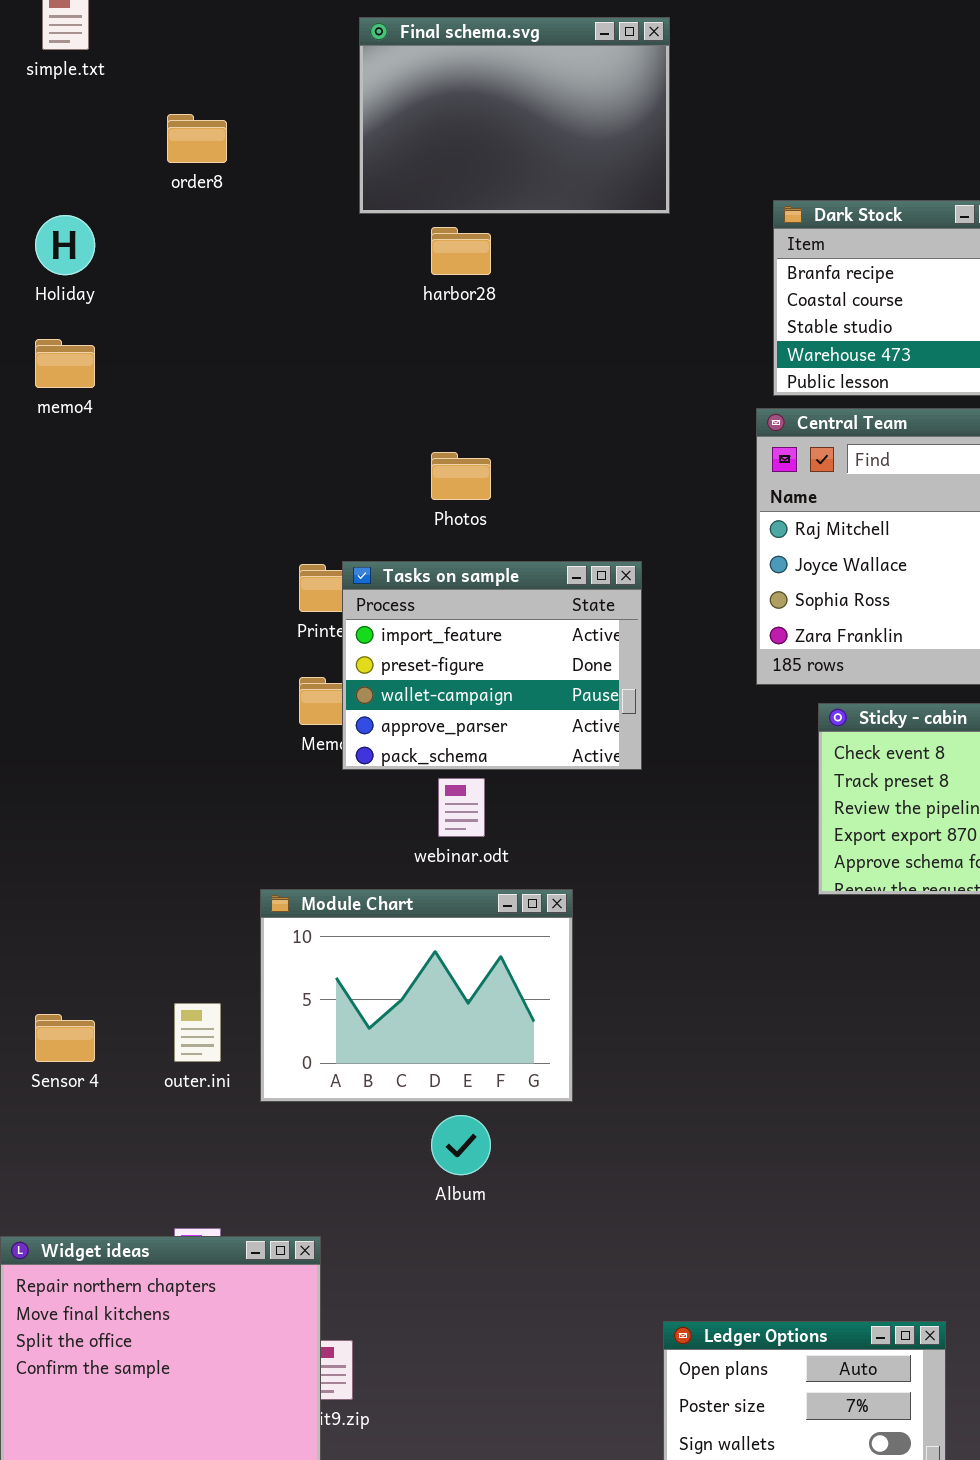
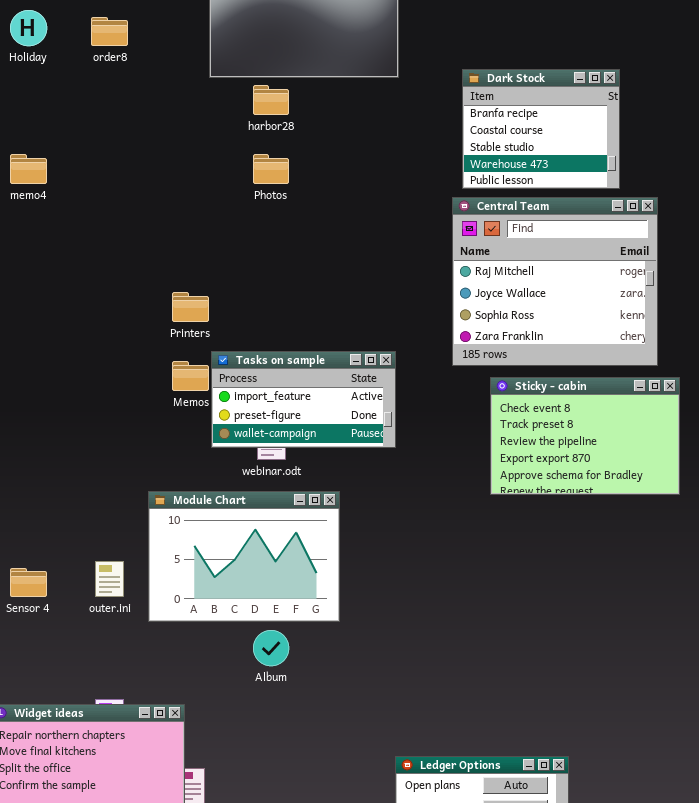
Holiday: [35,215,95,275] -> [10,10,47,46], moved
Photos: [431,452,491,500] -> [253,154,289,184], moved
Tasks on sample: [342,561,642,770] -> [211,351,396,448], moved, resized

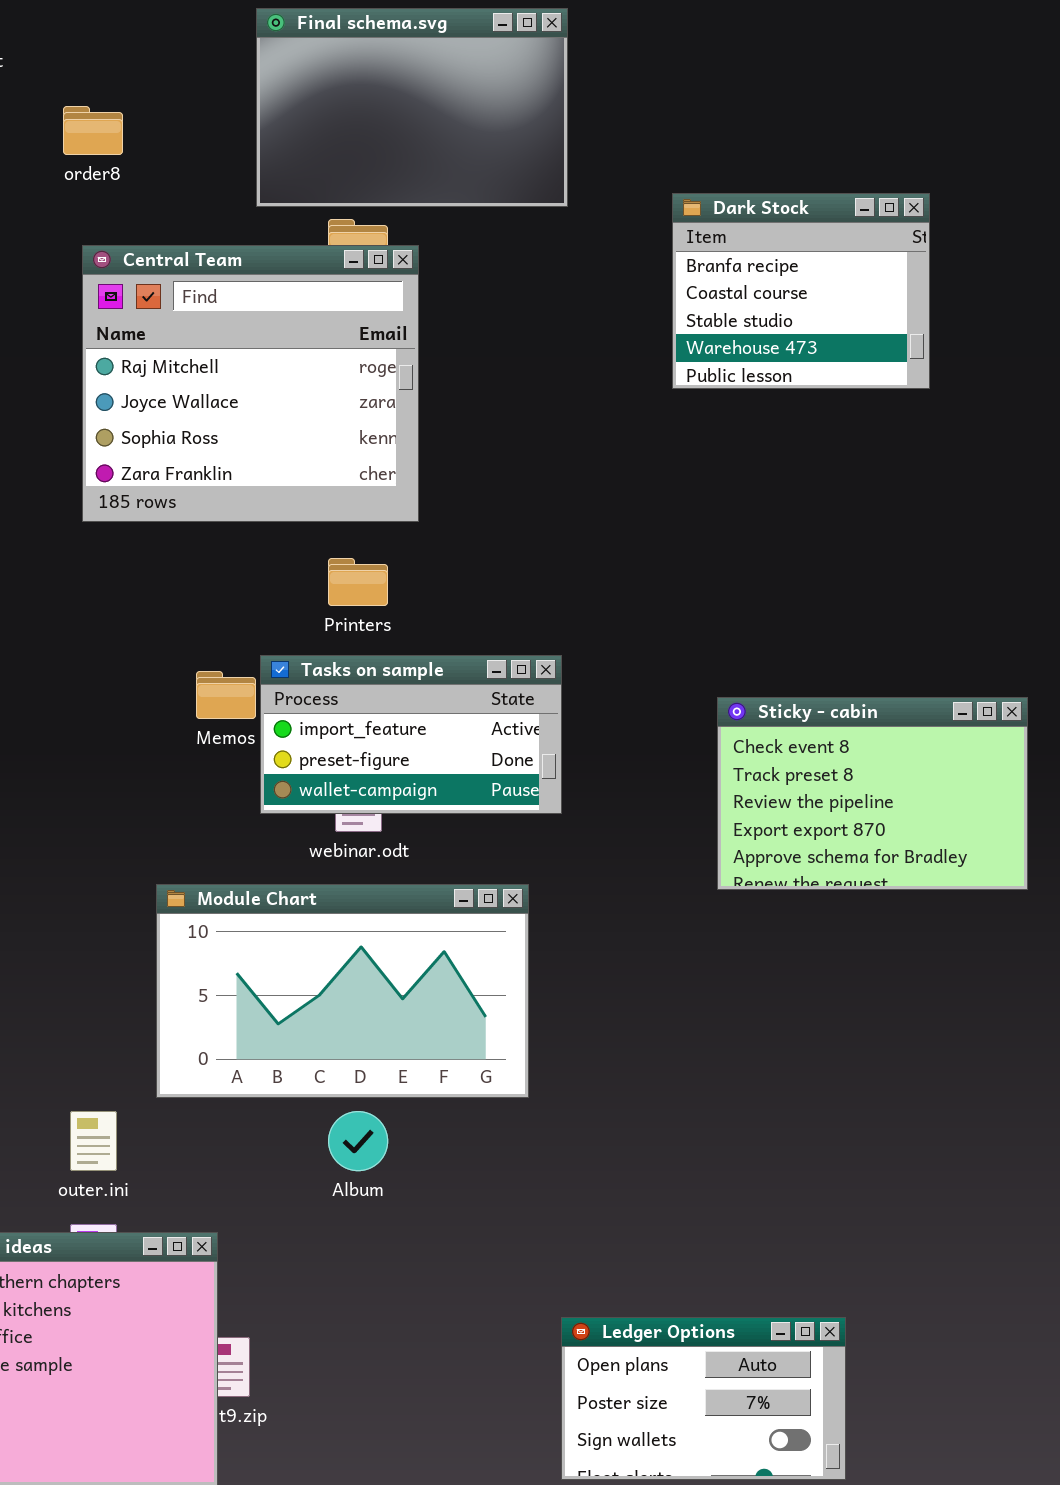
Central Team: [452,197,658,366] -> [82,245,419,522], moved
Printers: [172,292,209,322] -> [328,558,388,606], moved
Module Chart: [148,491,340,622] -> [156,884,529,1098], resized
outer.ini: [95,561,124,597] -> [70,1111,117,1171], moved

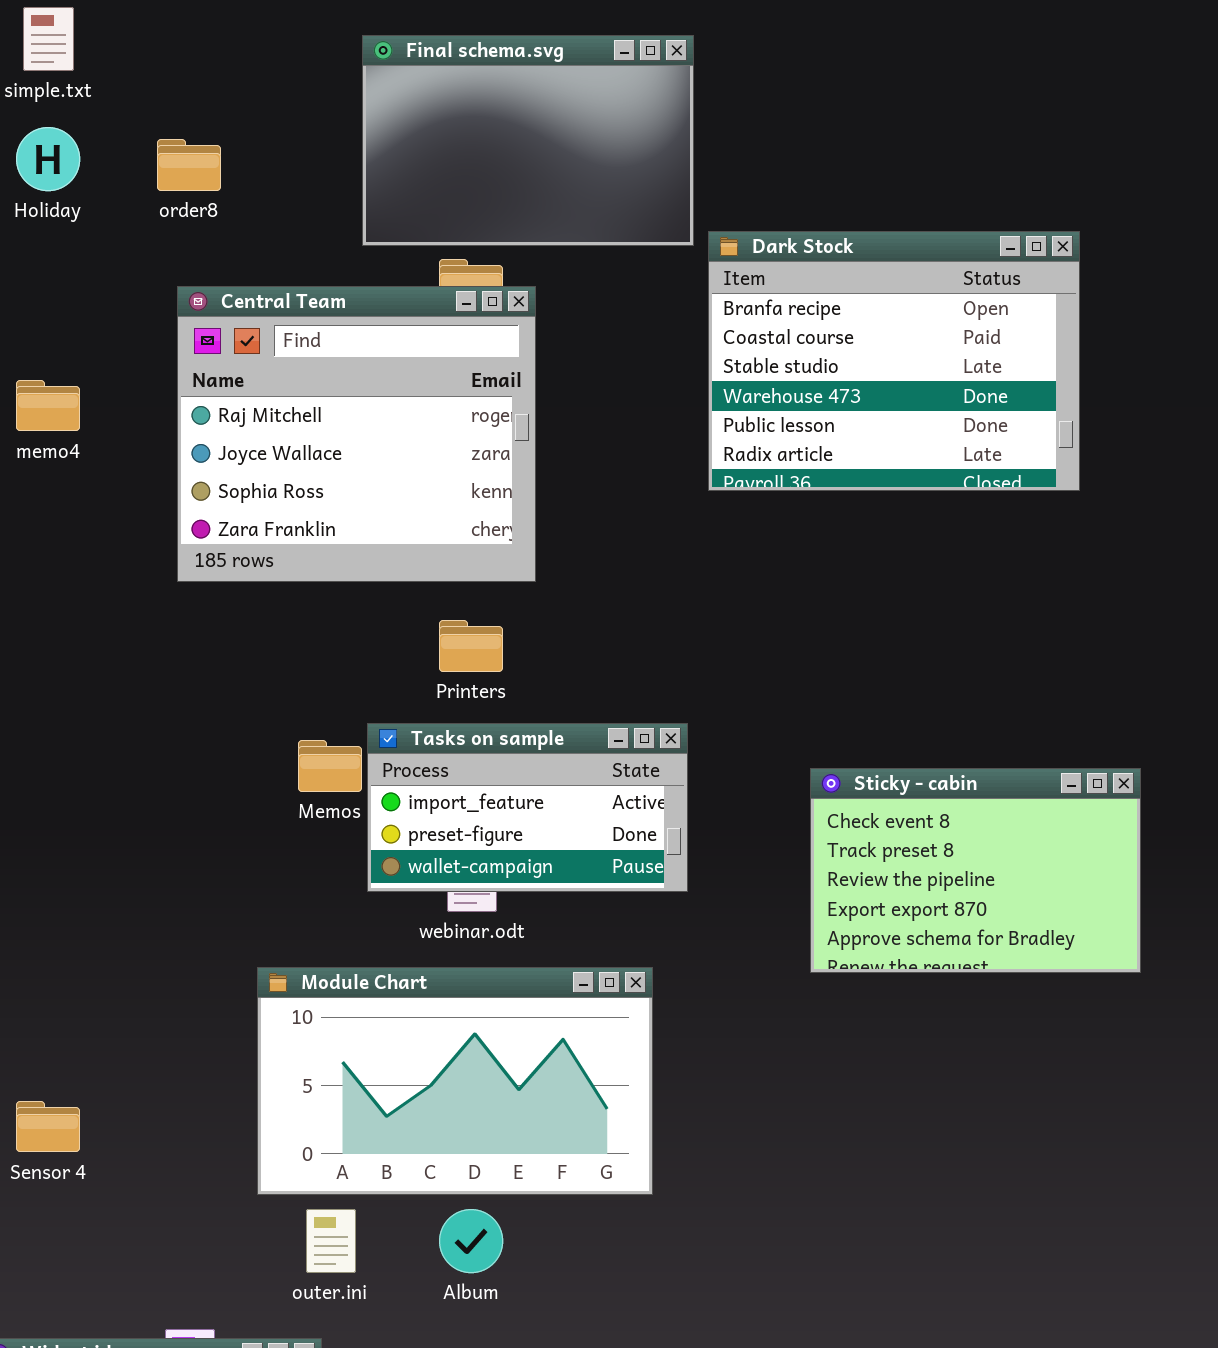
Dark Stock: [672,193,930,389] -> [708,231,1080,491], resized
Sticky - cabin: [717,697,1028,890] -> [810,768,1141,973], moved
outer.ini: [70,1111,117,1171] -> [306,1209,356,1273], moved

